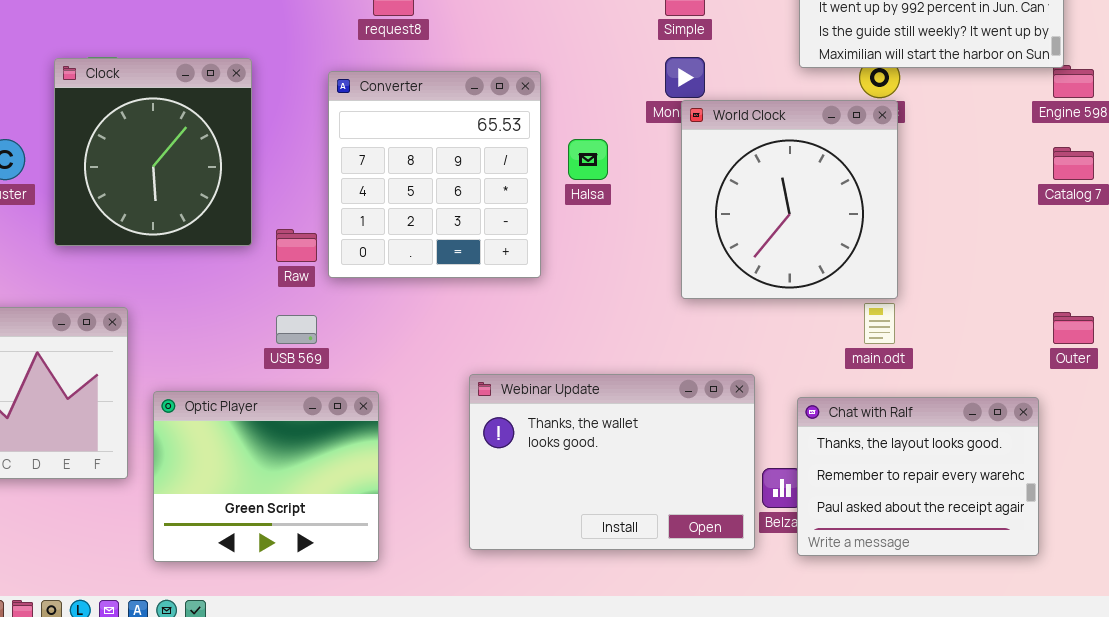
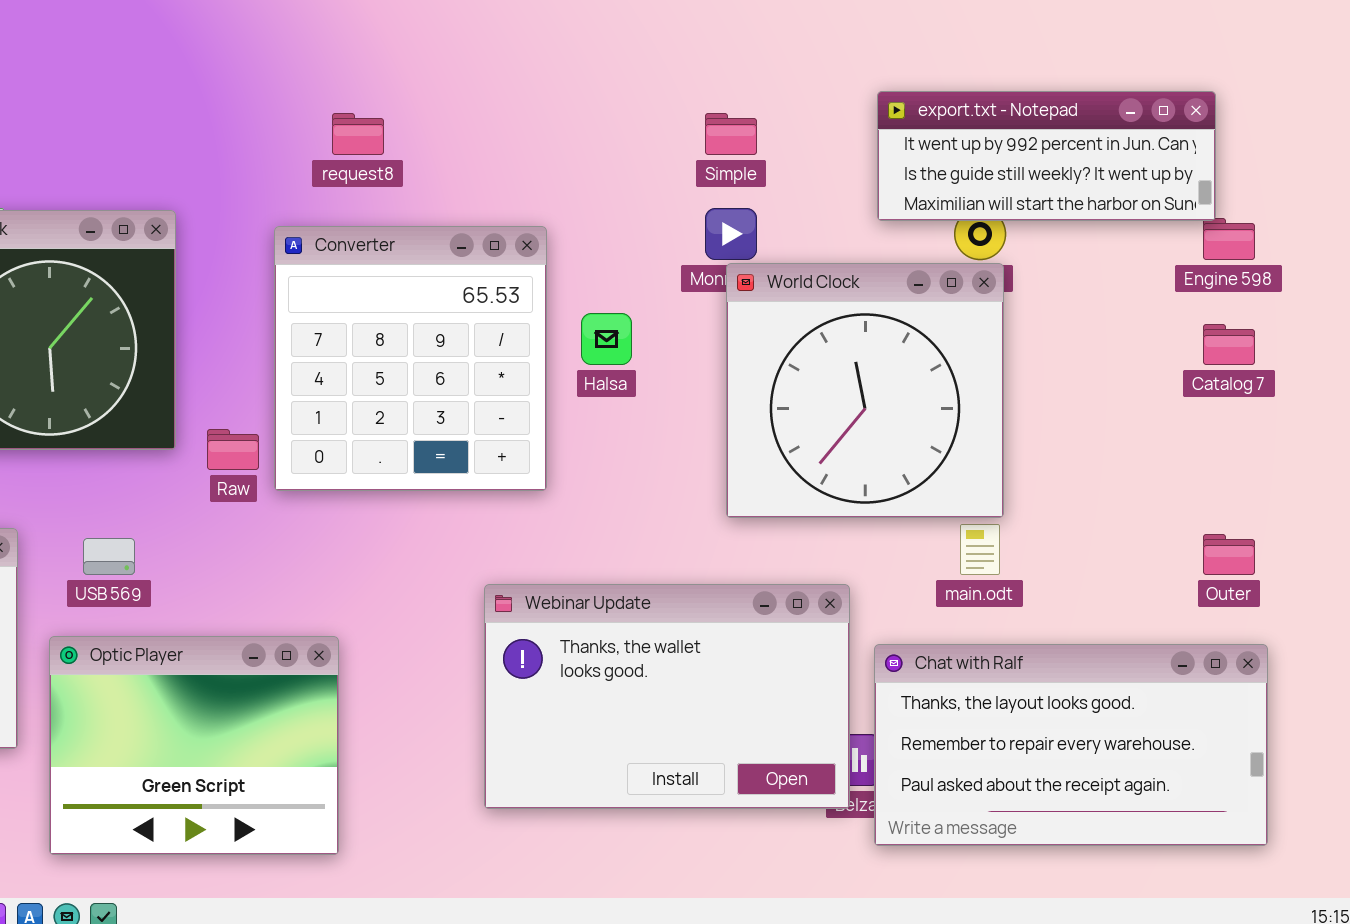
USB 569: [276,315,317,344] -> [83,538,135,575], moved
Webinar Update: [469,374,755,550] -> [484,584,850,809], moved
Chat with Ralf: [797,397,1039,556] -> [874,644,1268,846], resized

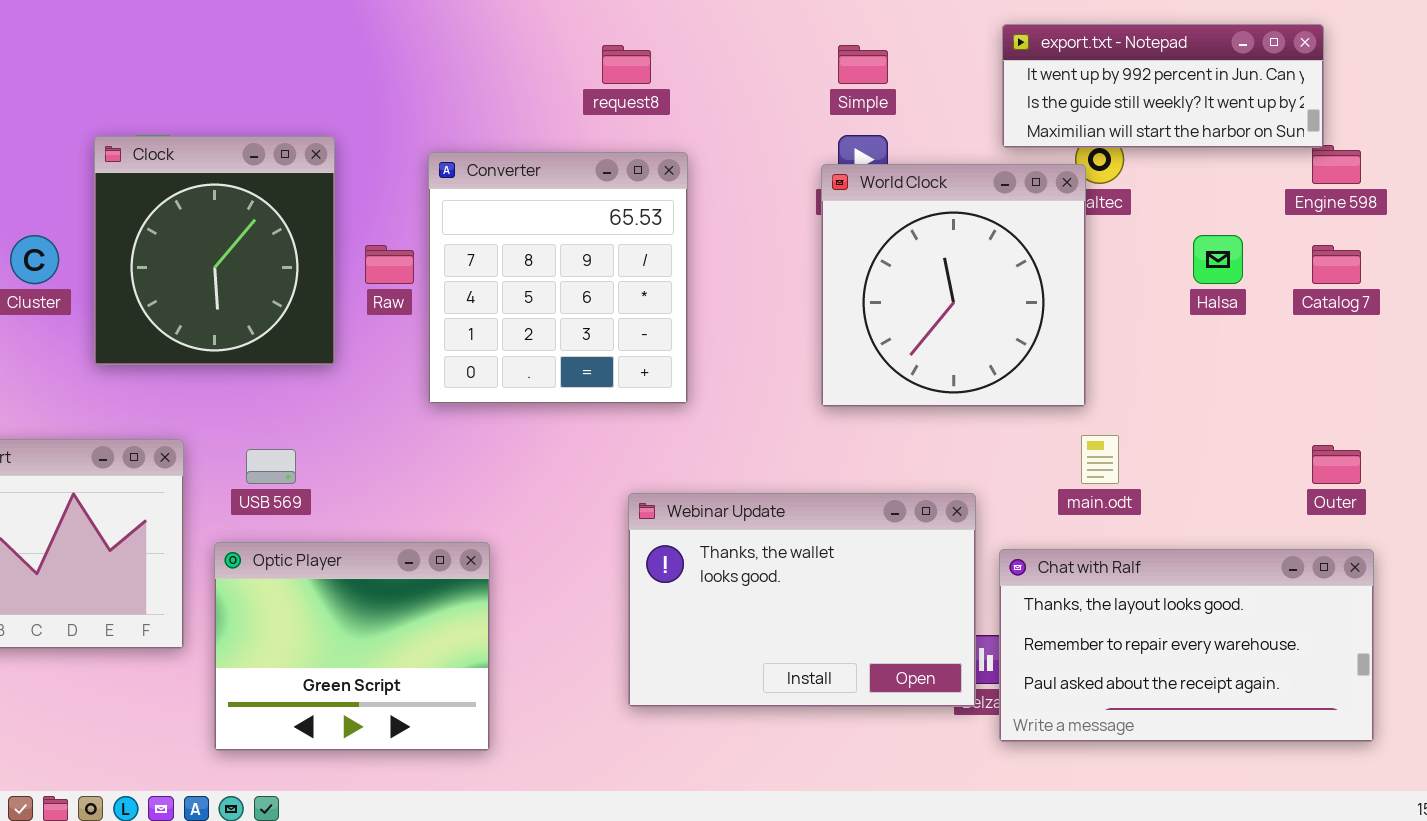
request8: [332,113,384,155] -> [602,45,651,84], moved
World Clock: [726,263,1004,518] -> [821,164,1086,407], moved
Halsa: [581,313,632,365] -> [1193,235,1243,284], moved
Raw: [207,429,259,470] -> [365,245,414,284], moved

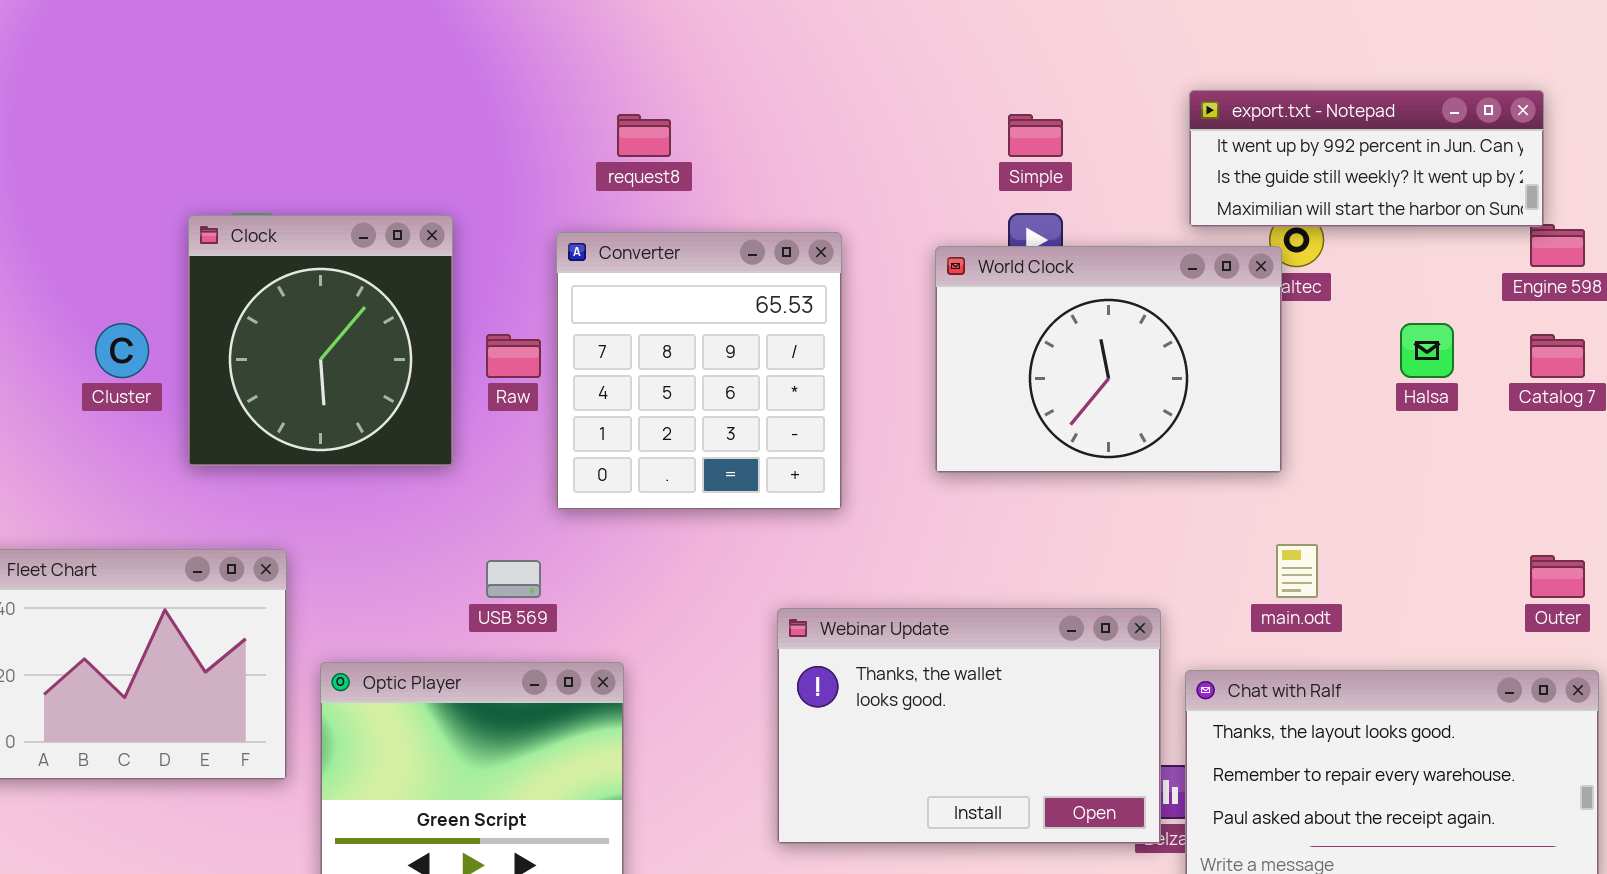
request8: [602,45,651,84] -> [617,114,671,157], moved
World Clock: [821,164,1086,407] -> [935,246,1282,473], resized
USB 569: [246,449,296,484] -> [486,560,541,598], moved

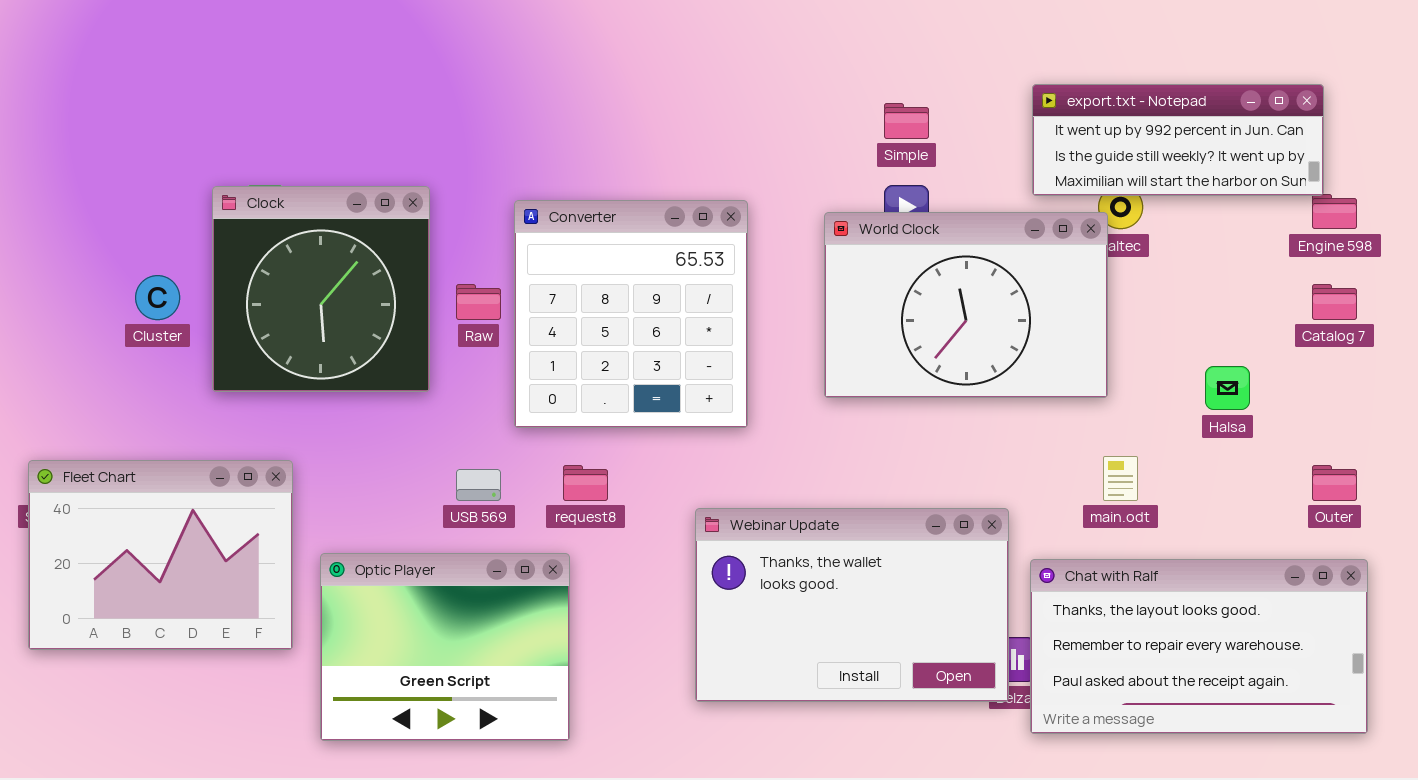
request8: [617,114,671,157] -> [563,465,608,501], moved
Halsa: [1400,323,1454,378] -> [1205,366,1250,410], moved

